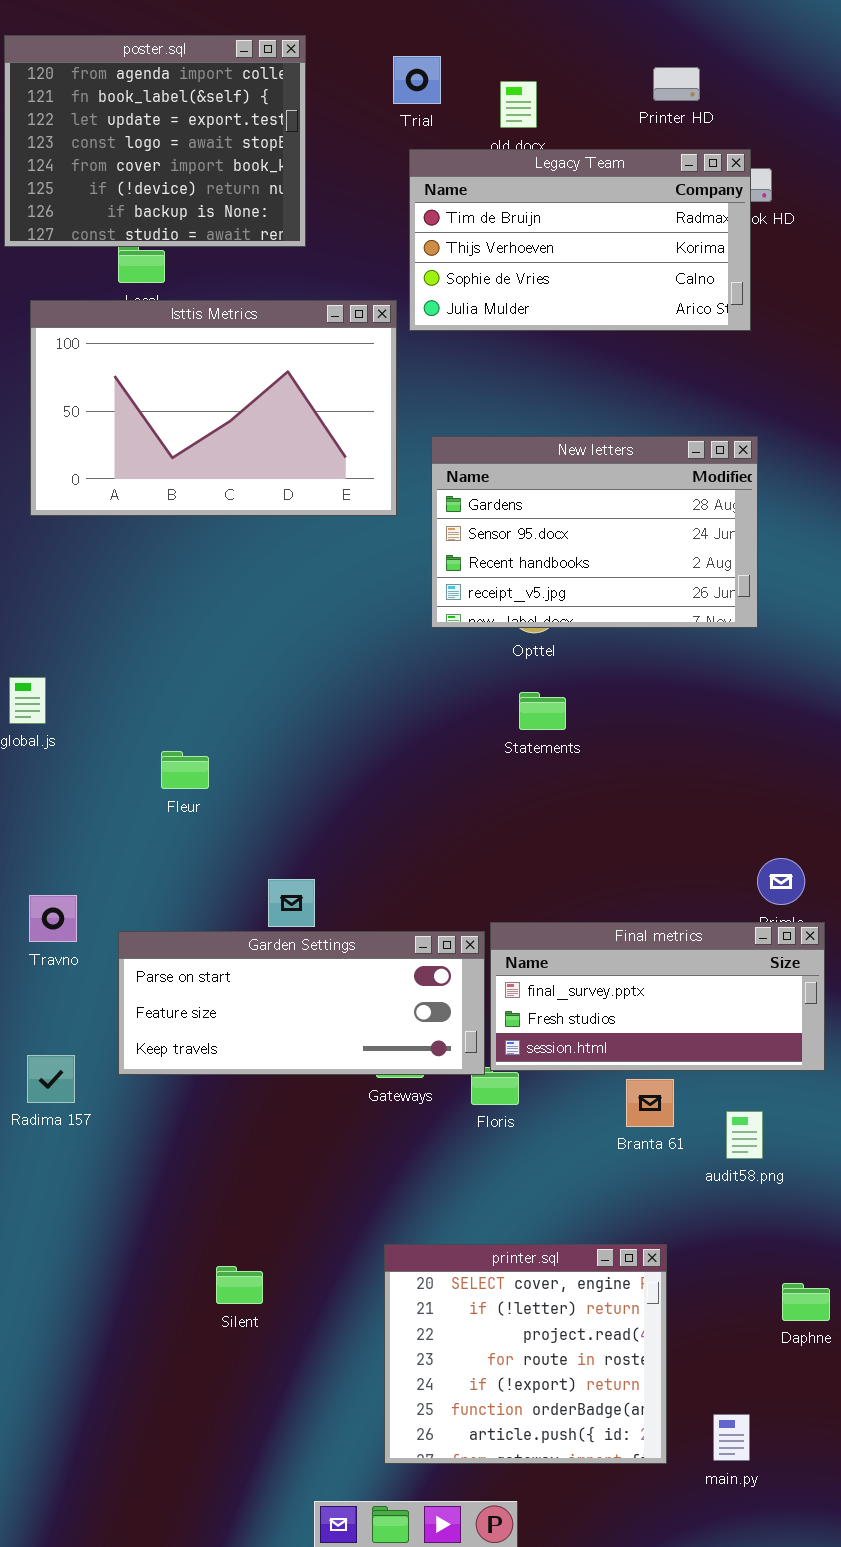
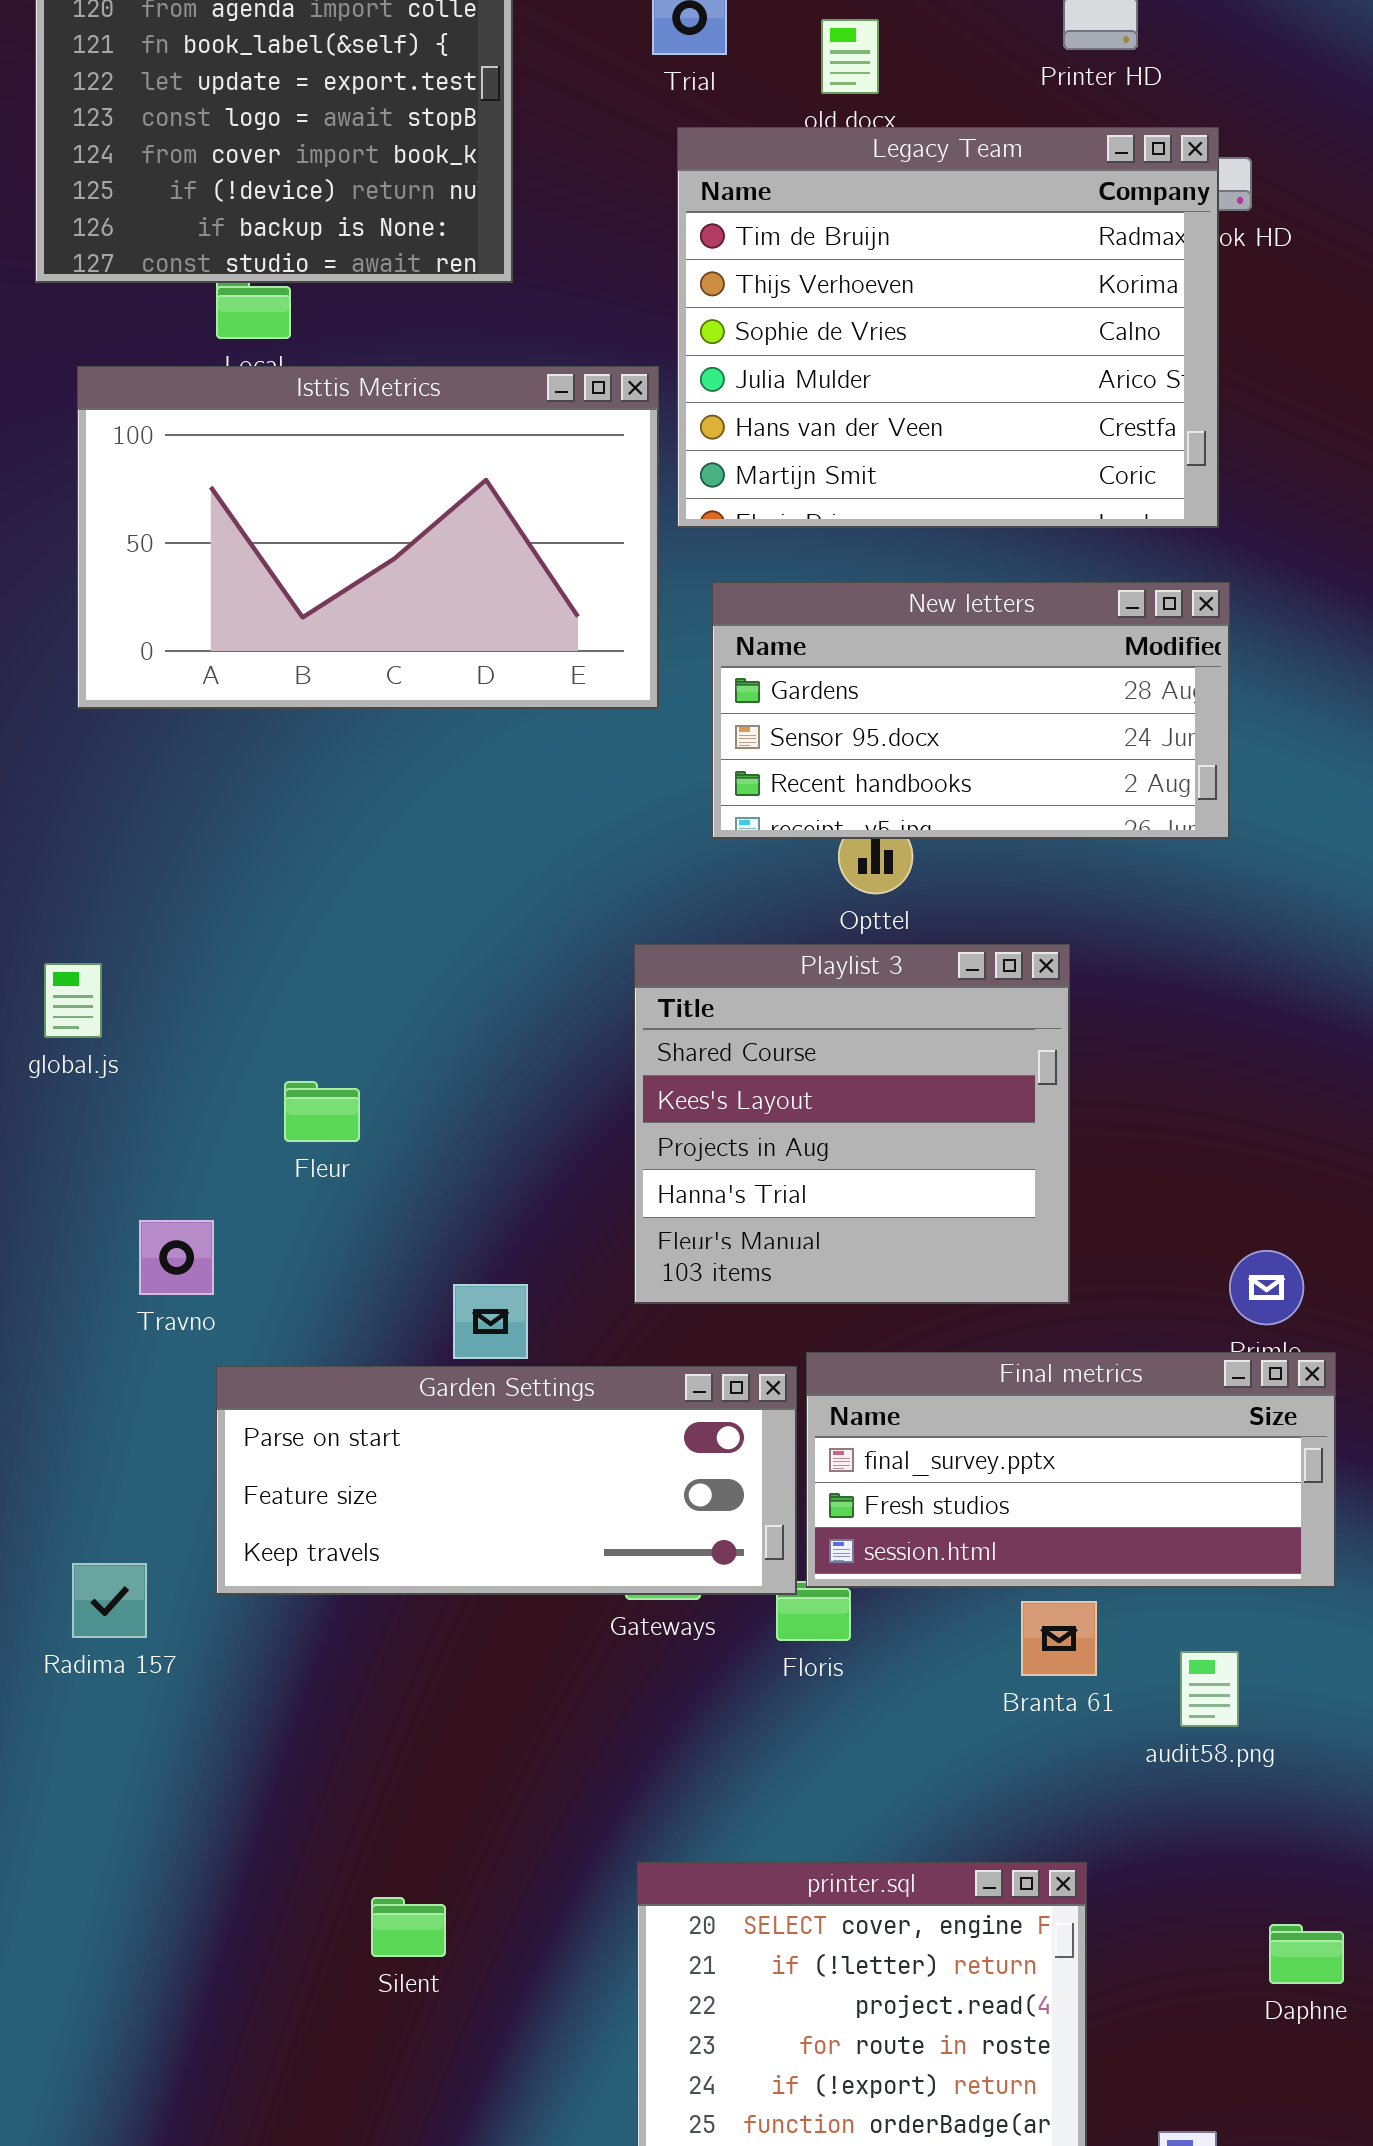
Legacy Team: [409,149,751,331] -> [677,127,1219,528], resized
New letters: [431,436,758,628] -> [712,582,1230,839], resized
Playlist 3: none -> [634,944,1070,1304], opened
Travno: [29,895,77,942] -> [139,1220,214,1295], moved

